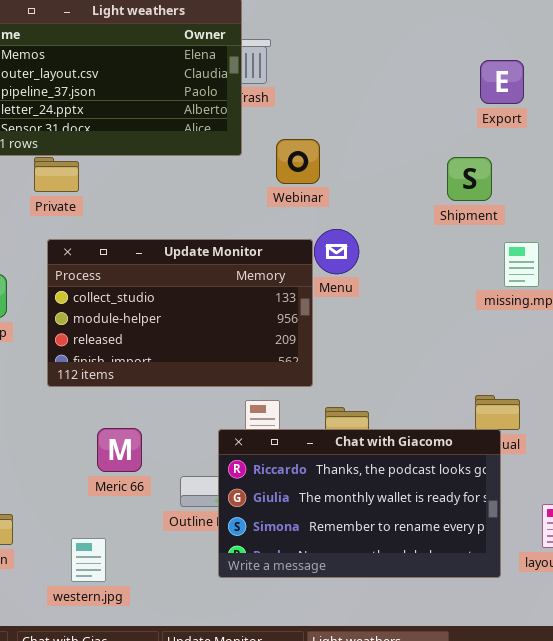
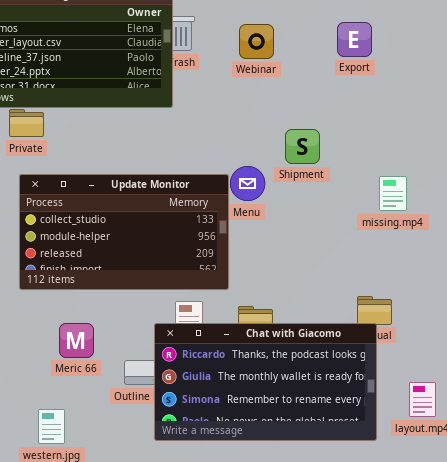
Export: [480,60,524,104] -> [337,22,372,57], moved
Webinar: [276,139,320,184] -> [239,24,274,59], moved
Shipment: [447,157,492,201] -> [285,129,320,164], moved

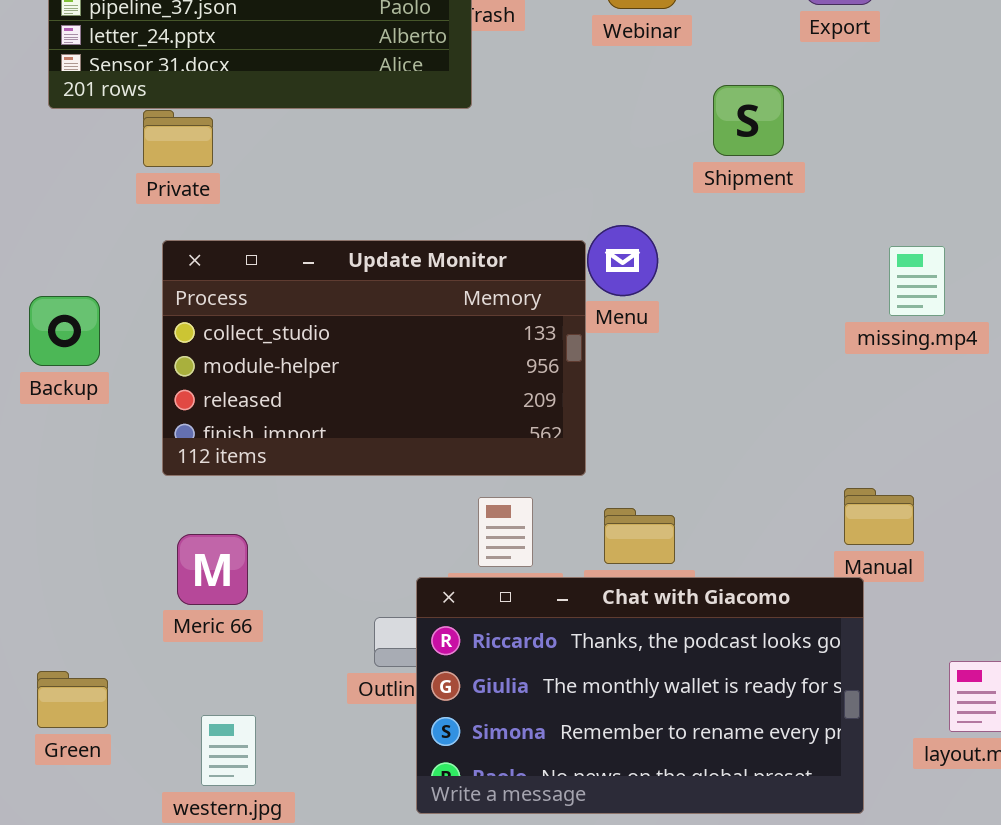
Shipment: [285,129,320,164] -> [713,85,784,156], moved
Meric 66: [59,323,94,358] -> [177,534,248,605], moved
Chat with Giacomo: [154,323,377,441] -> [416,577,864,814], moved

